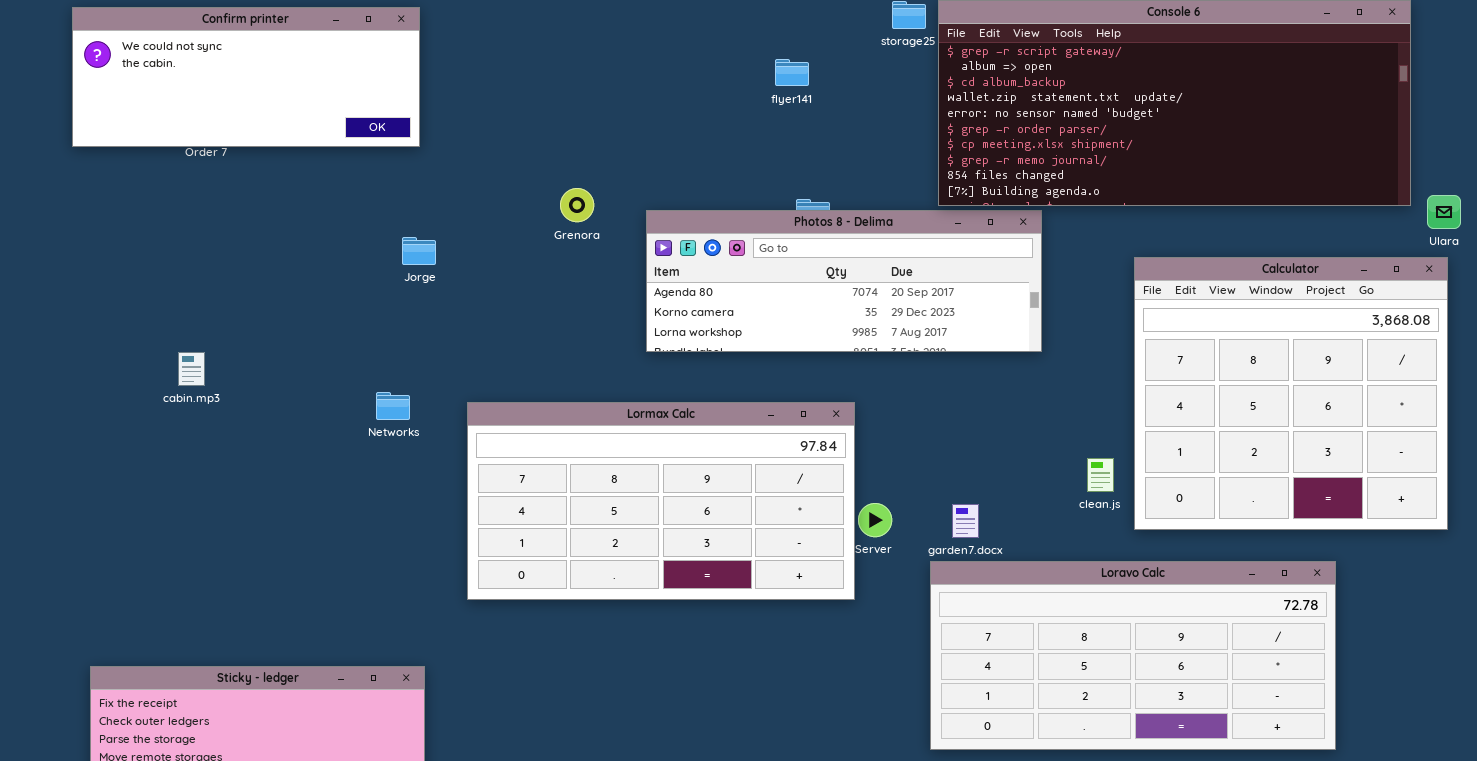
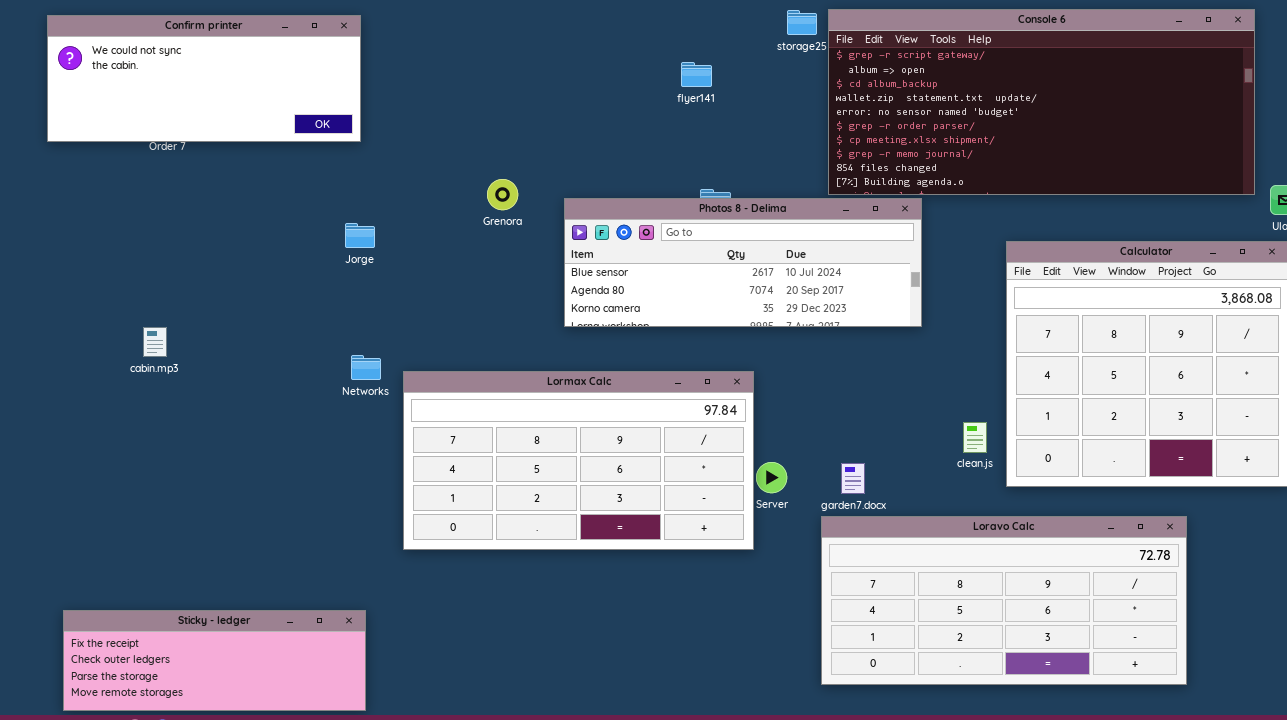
Photos 8 - Delima: [646,210,1042,352] -> [564,198,922,327], scrolled up 1 row
Networks: [376,392,410,420] -> [351,355,381,380], moved

